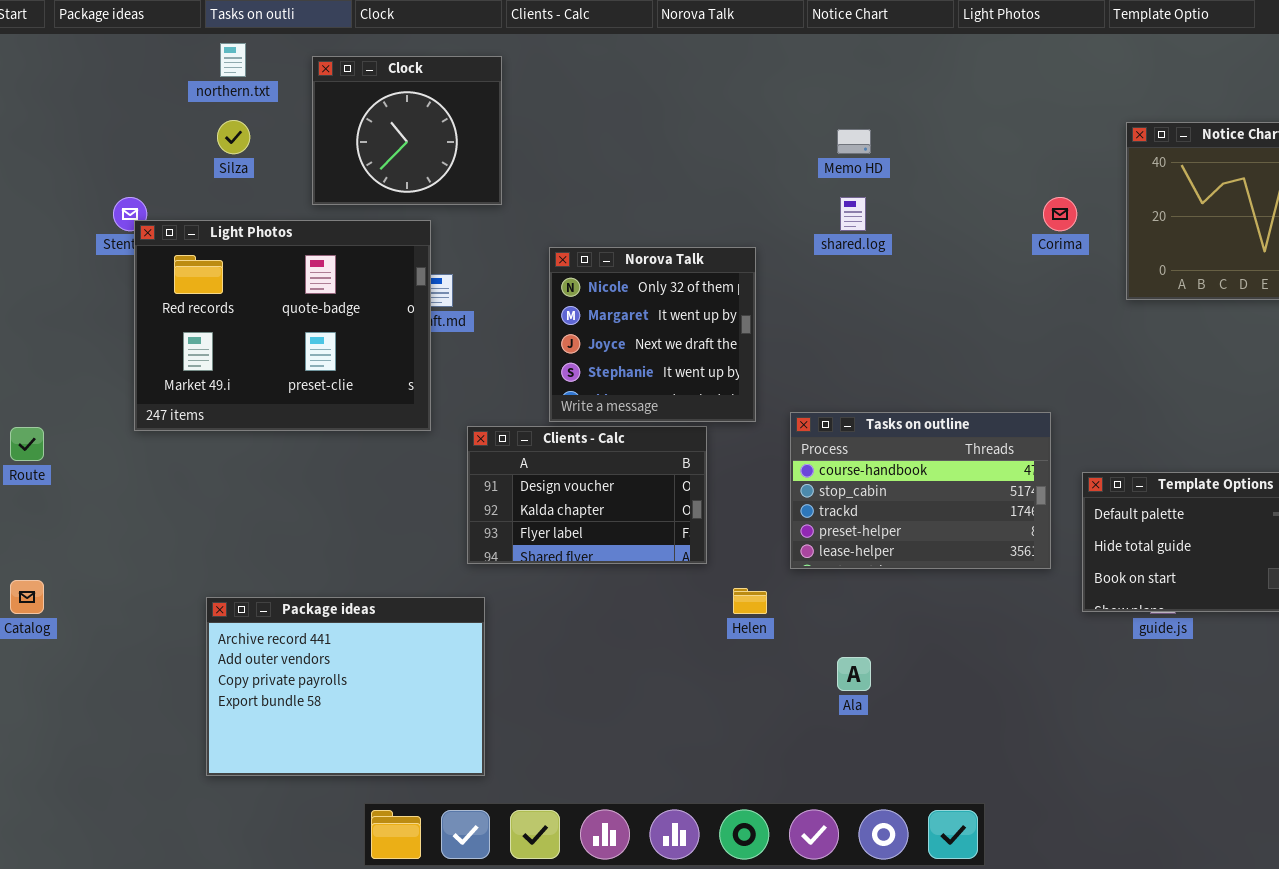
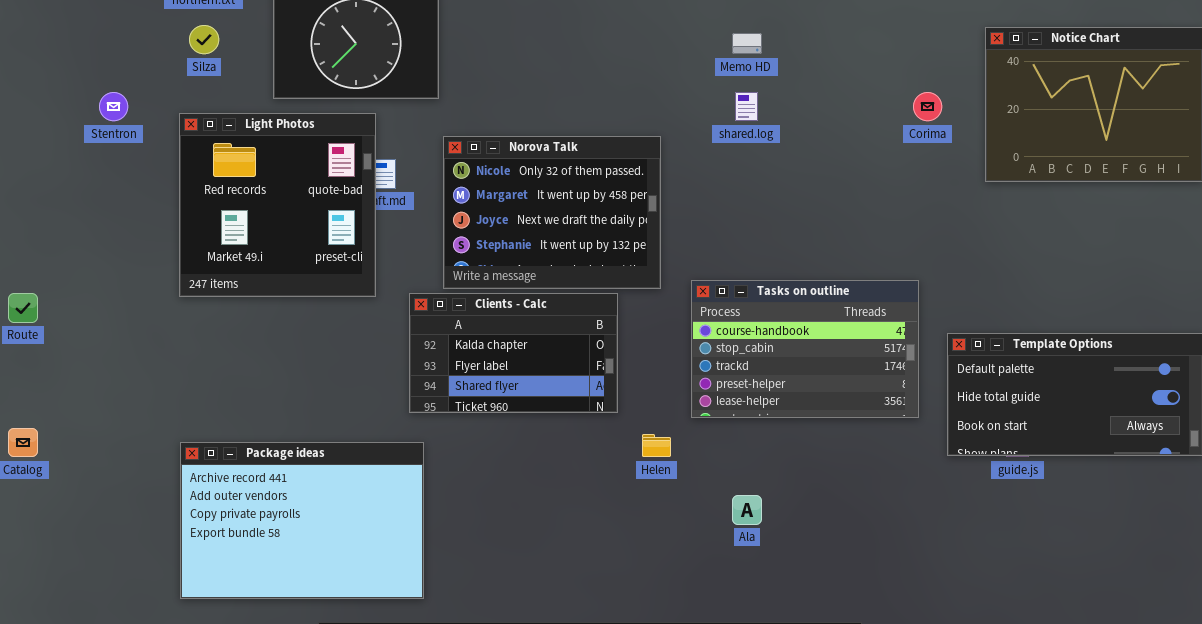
Light Photos: [134,220,431,431] -> [179,113,376,297], resized
Norova Talk: [549,247,756,422] -> [443,136,661,289], resized
Clients - Calc: [467,426,707,564] -> [409,293,618,413], scrolled down 1 row

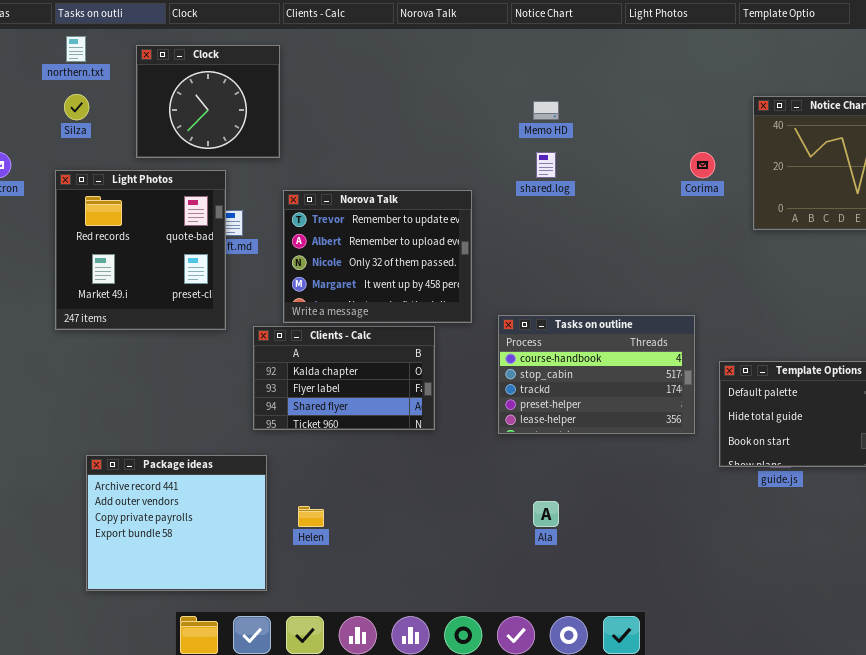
Norova Talk: [443,136,661,289] -> [283,190,472,323], scrolled up 2 rows
Helen: [642,434,671,457] -> [298,506,324,527], moved
Package ideas: [180,442,424,599] -> [86,455,267,591], resized

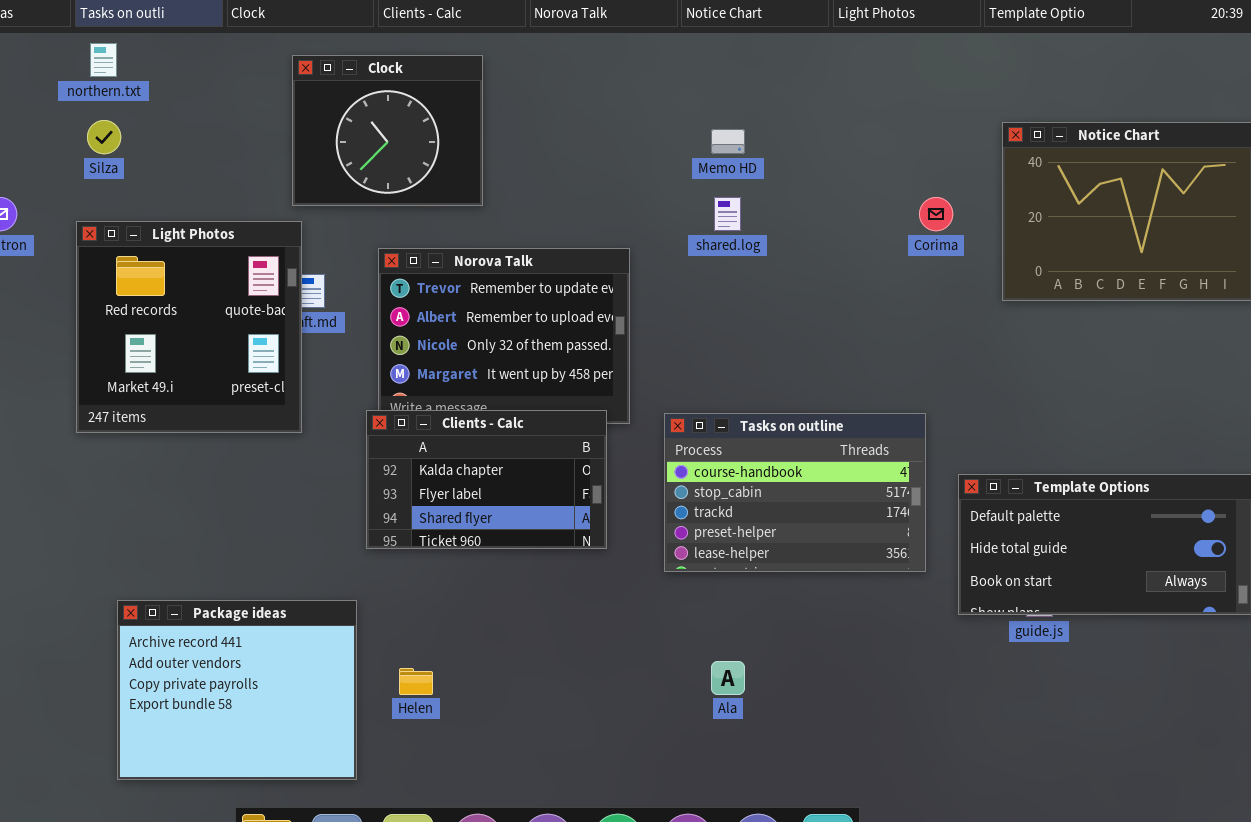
Clock: [136,45,280,158] -> [292,55,483,206], moved
Clients - Calc: [253,326,435,430] -> [366,410,607,549], moved

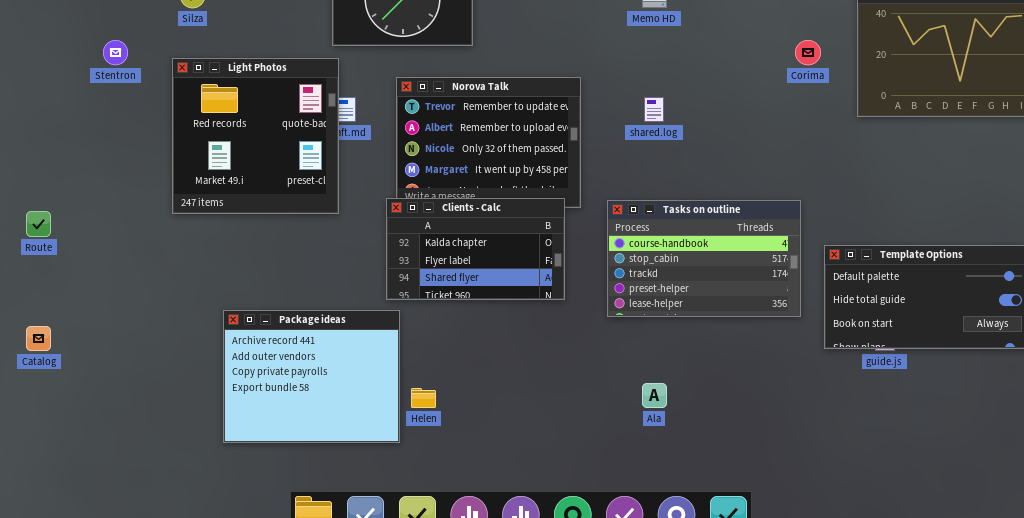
shared.log: [714,197,741,231] -> [644,97,664,122], moved
Package ideas: [117,600,357,780] -> [223,310,400,443], moved

